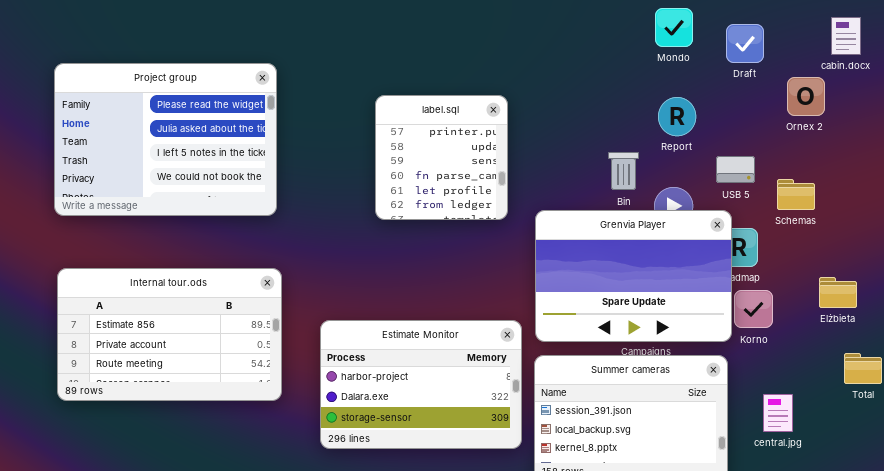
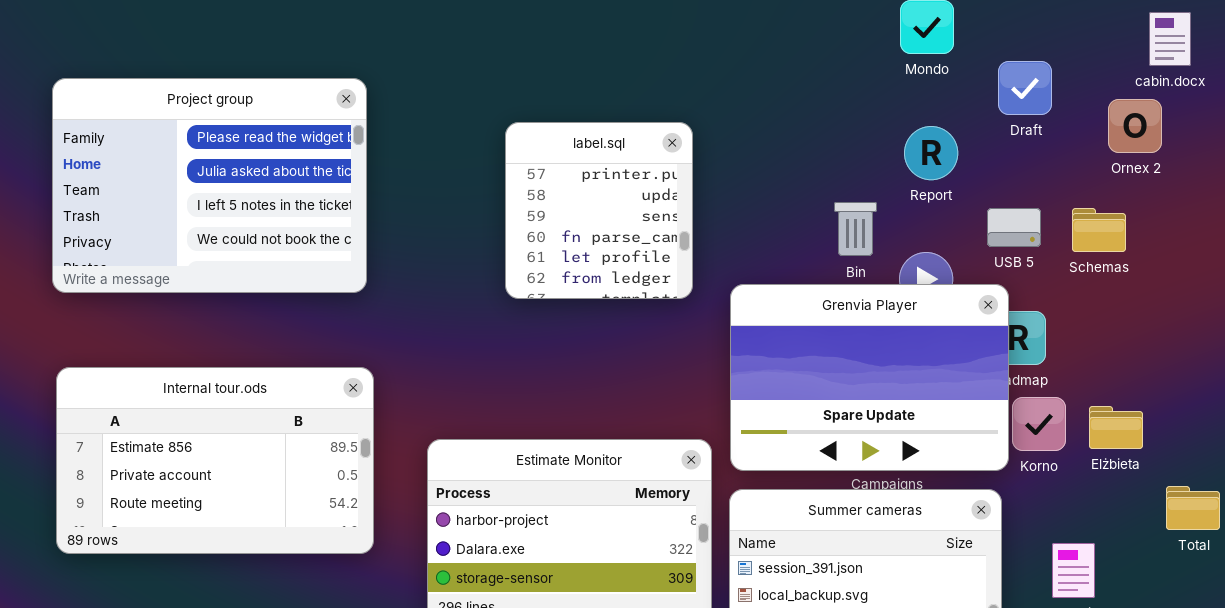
Draft: [726,24,764,63] -> [998,61,1052,115], moved
Ornex 2: [787,77,825,116] -> [1108,99,1162,153], moved
Schemas: [777,179,815,210] -> [1072,208,1126,252], moved
Elżbieta: [819,277,857,308] -> [1089,406,1143,449], moved

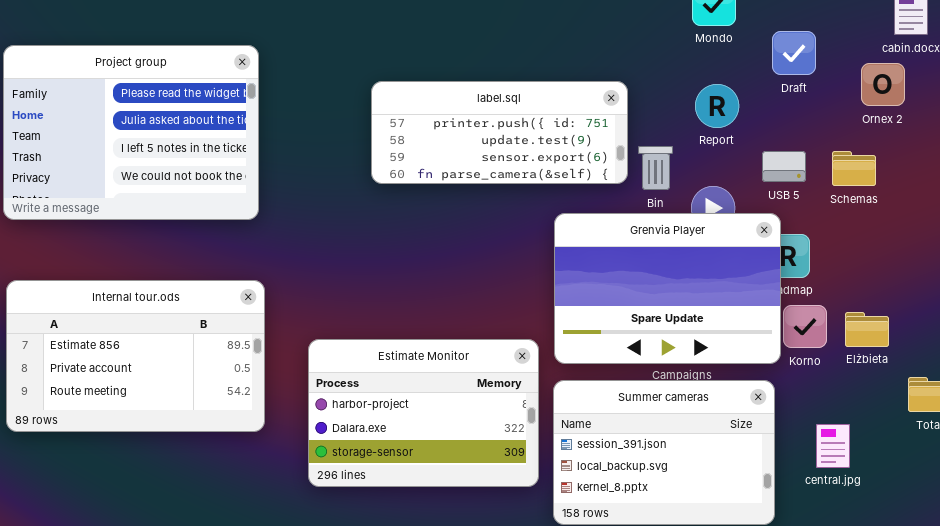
label.sql: [505,122,693,299] -> [371,81,628,184], resized

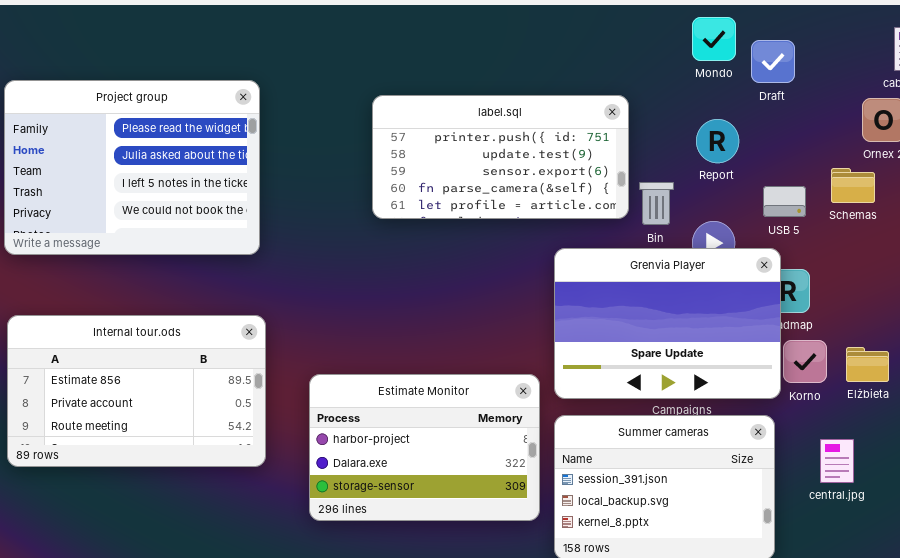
Draft: [772,31,816,75] -> [751,40,795,83], moved
label.sql: [371,81,628,184] -> [372,95,629,219], resized
Schemas: [832,151,876,186] -> [831,168,875,203], moved
central.jpg: [816,424,850,468] -> [820,439,854,483], moved

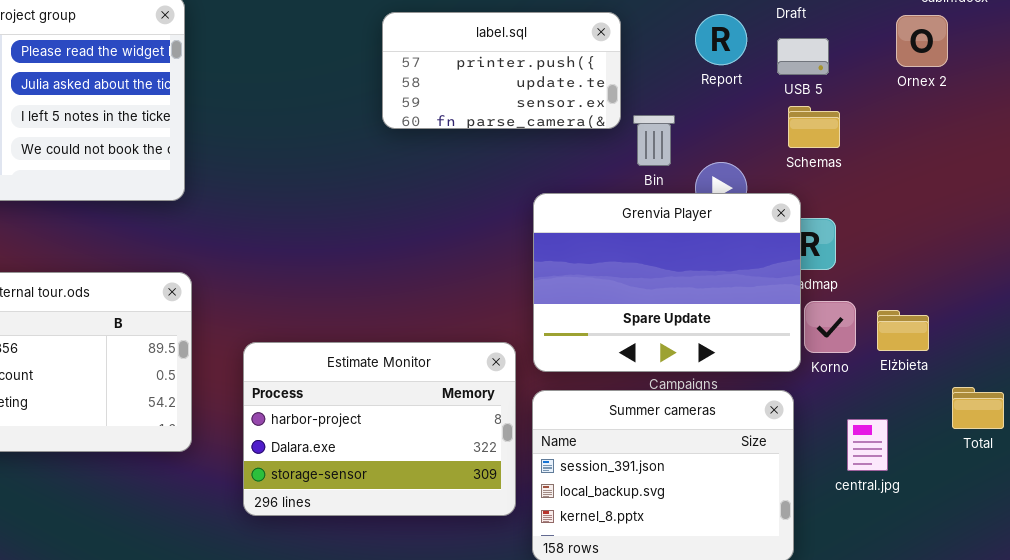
label.sql: [372,95,629,219] -> [382,12,621,129], resized
Report: [696,119,739,163] -> [695,14,747,65], moved
Schemas: [831,168,875,203] -> [788,106,840,148], moved
USB 5: [763,186,806,217] -> [777,38,829,75], moved

